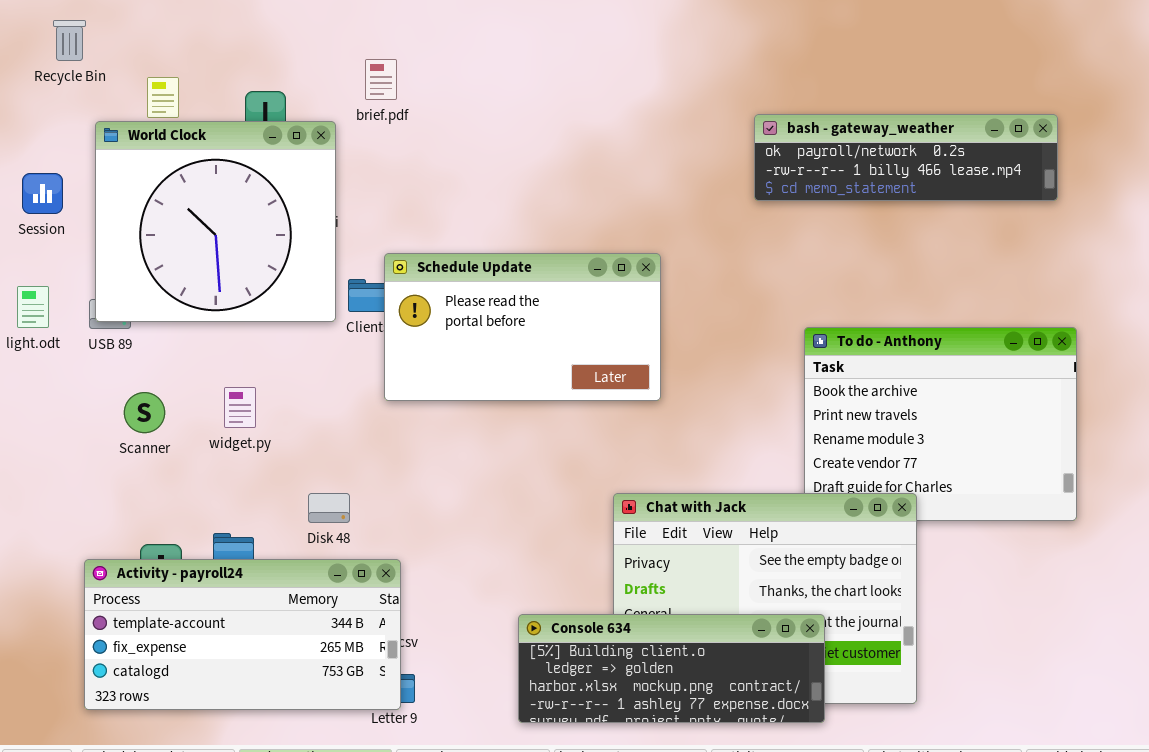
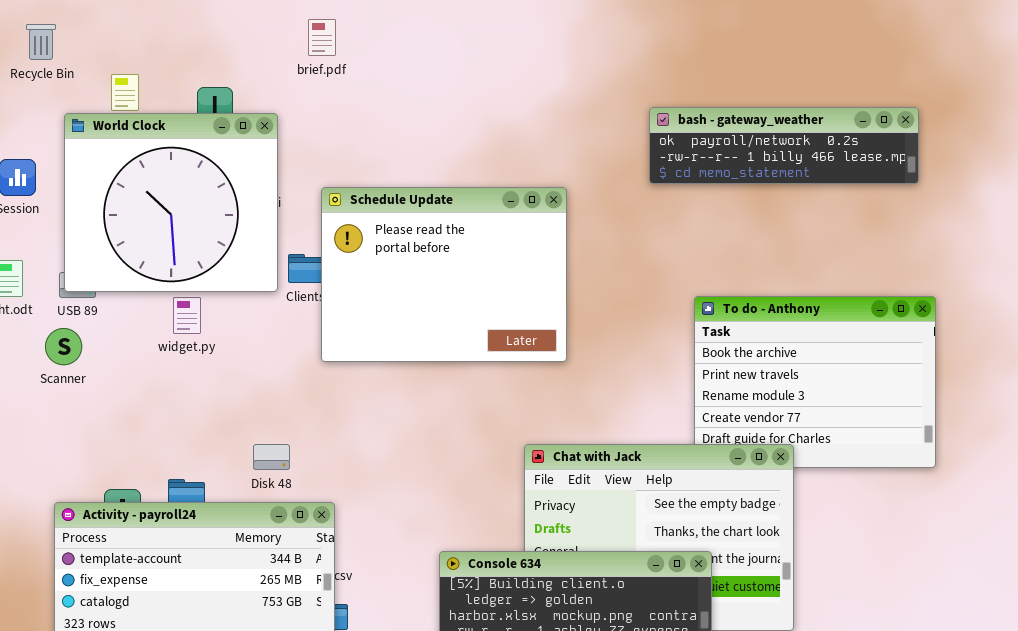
brief.pdf: [365,59,397,100] -> [308,19,336,56], moved
Schedule Update: [384,253,661,401] -> [321,187,567,362], resized
widget.py: [224,387,256,428] -> [173,297,201,334], moved
Scanner: [124,392,165,433] -> [45,328,82,365], moved

